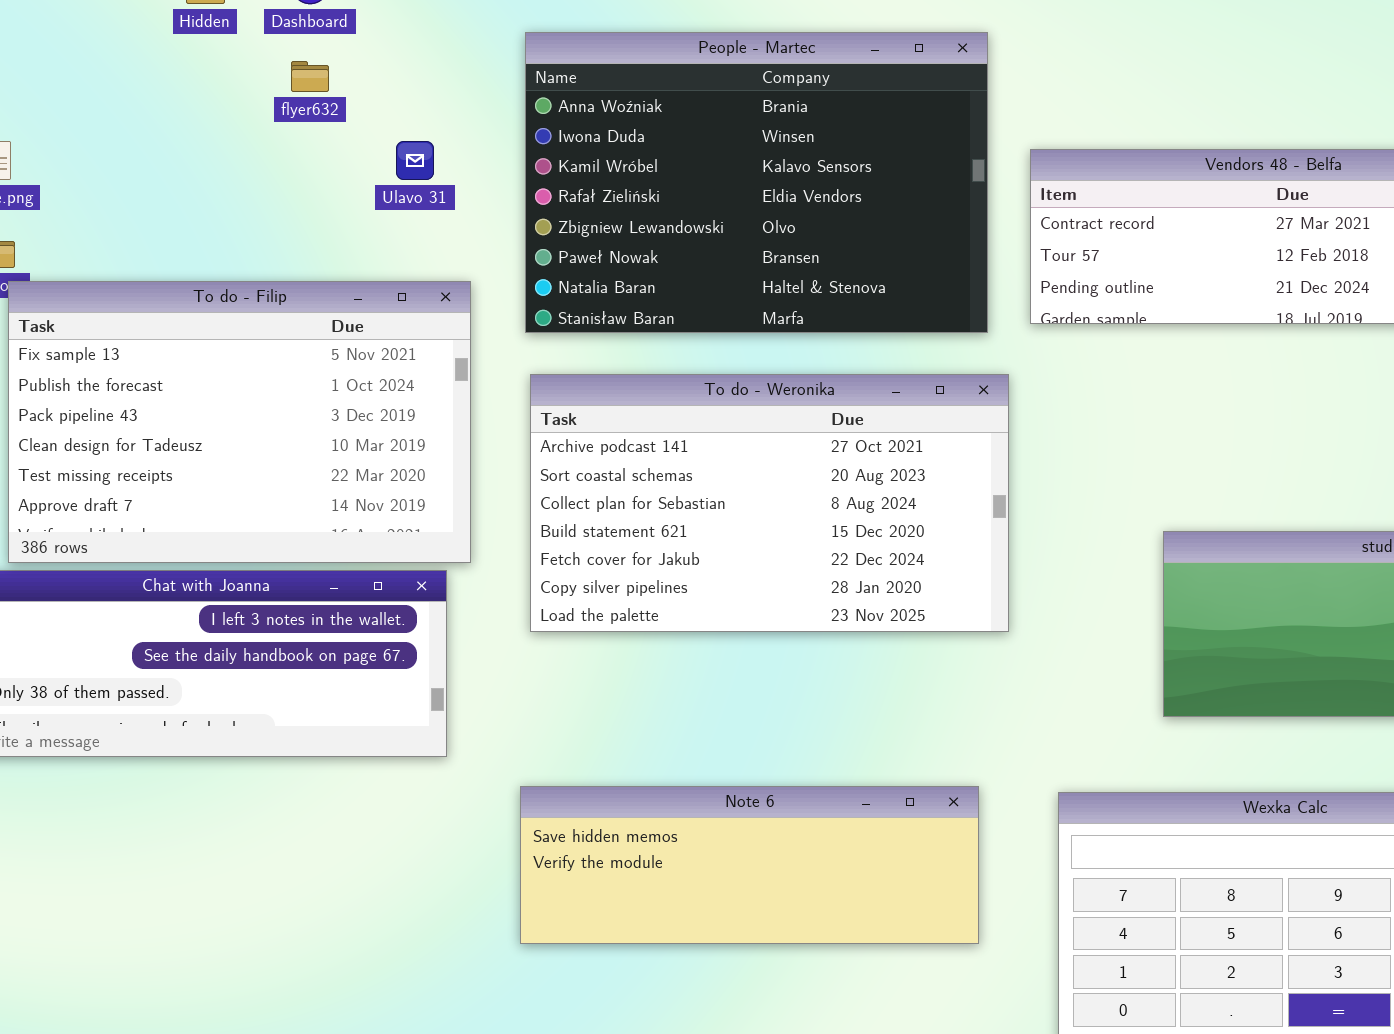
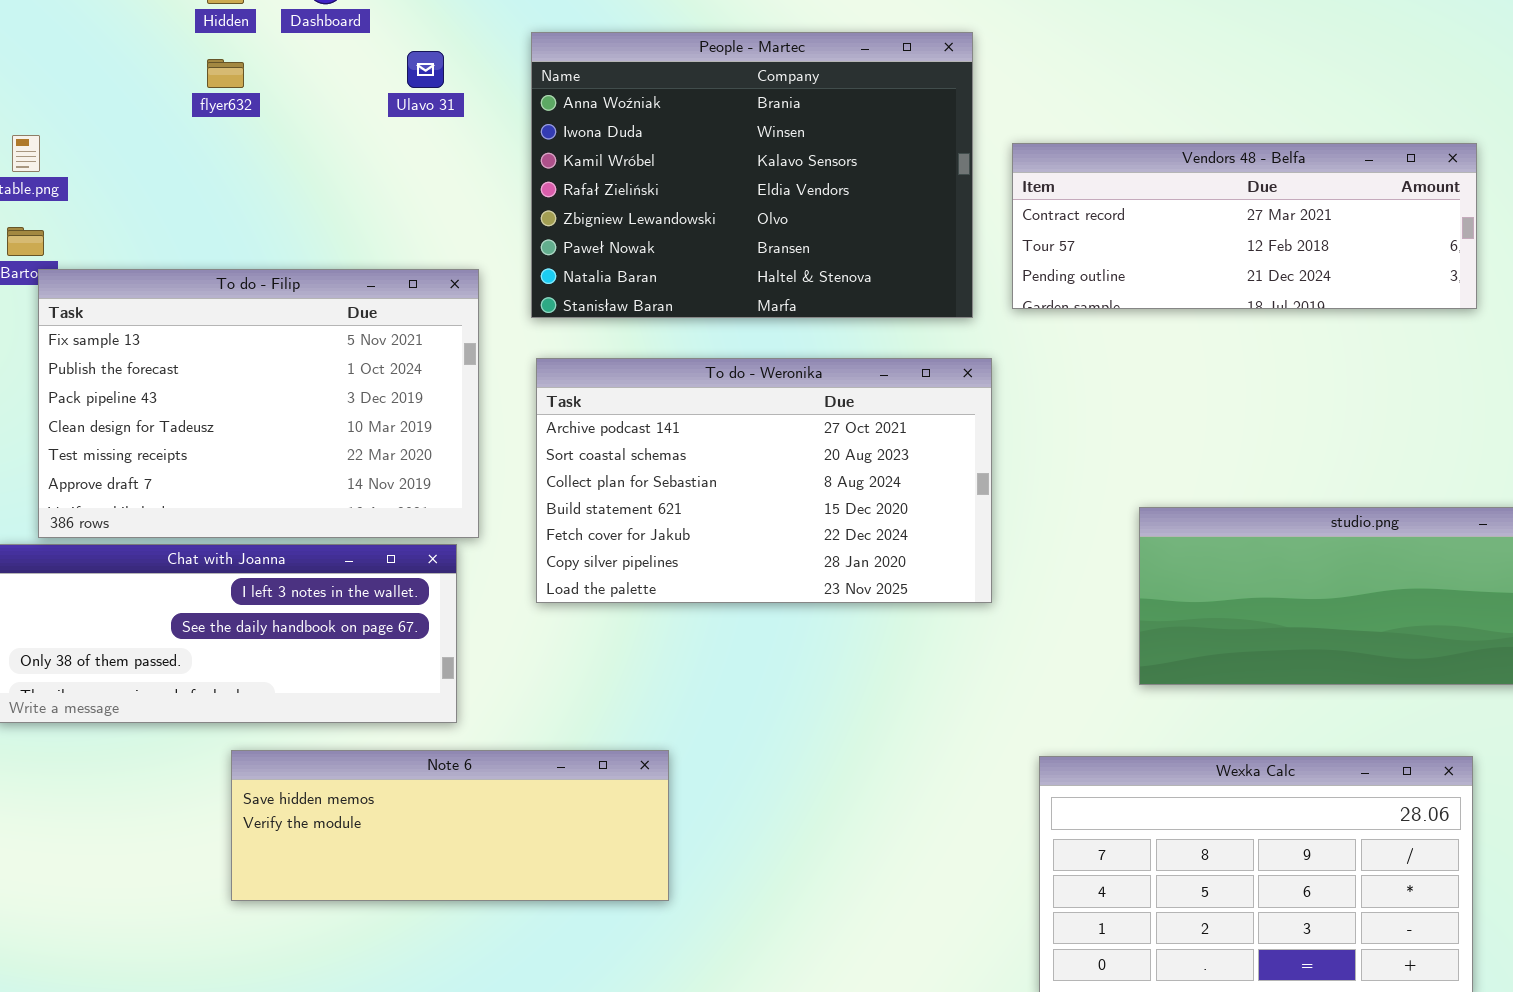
flyer632: [291,61,329,92] -> [207,59,244,88], moved
Ulavo 31: [396,141,434,180] -> [407,51,444,88], moved
Note 6: [520,786,979,944] -> [231,750,669,901], moved

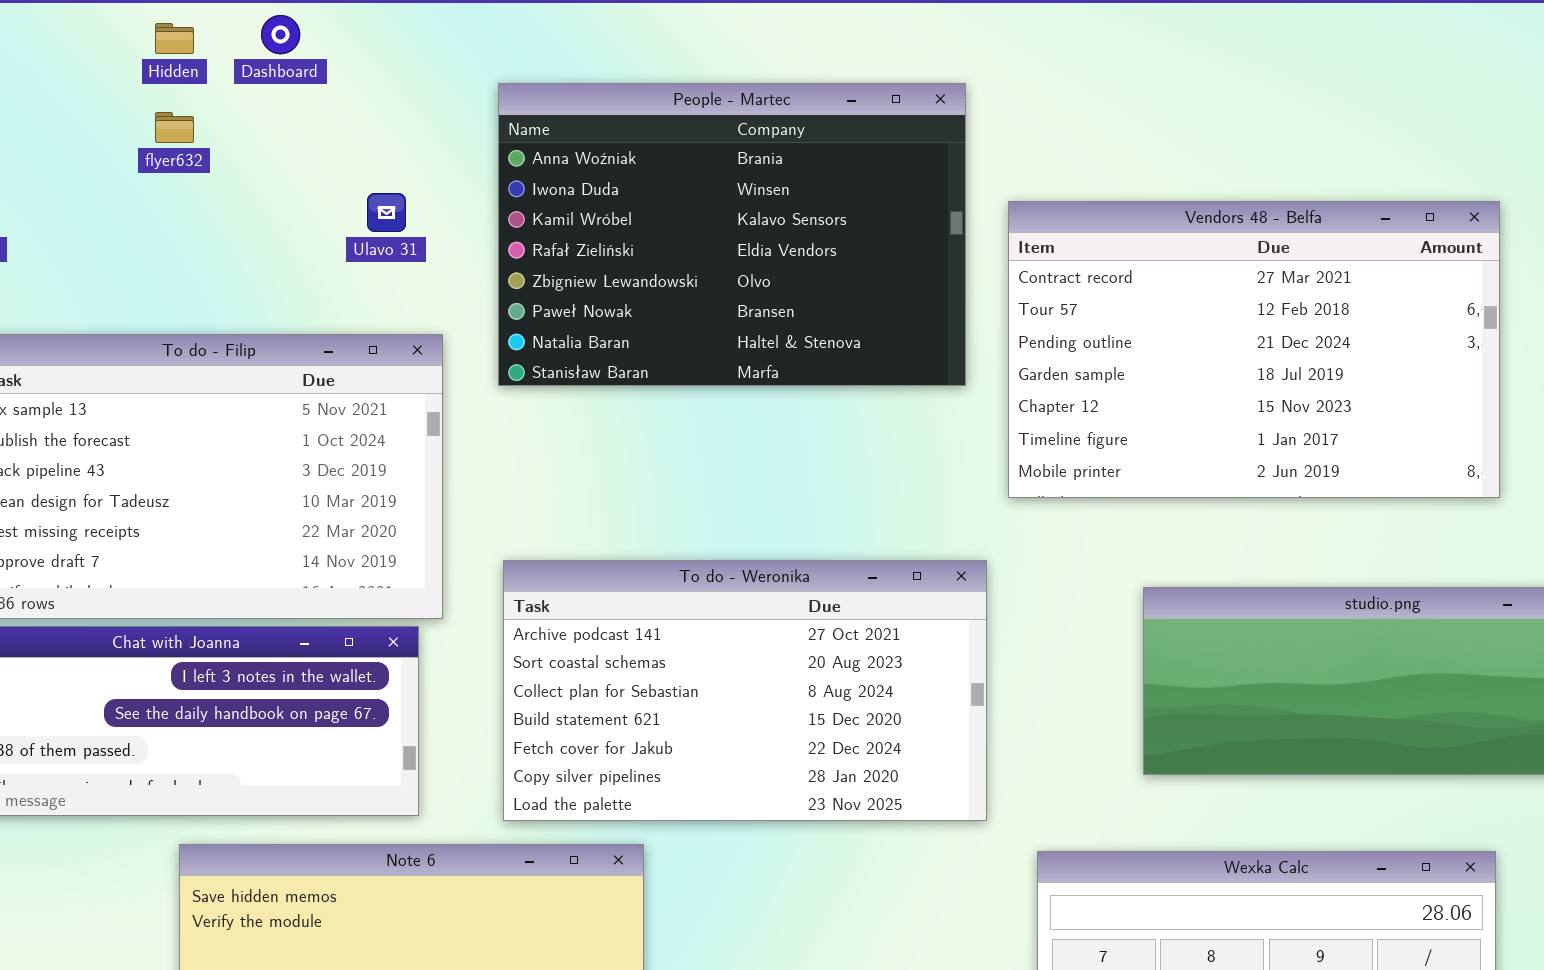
Ulavo 31: [407,51,444,88] -> [367,193,406,232], moved
Vendors 48 - Belfa: [1012,143,1477,309] -> [1008,201,1500,498], resized
To do - Weronika: [536,358,992,603] -> [503,560,987,821], moved

